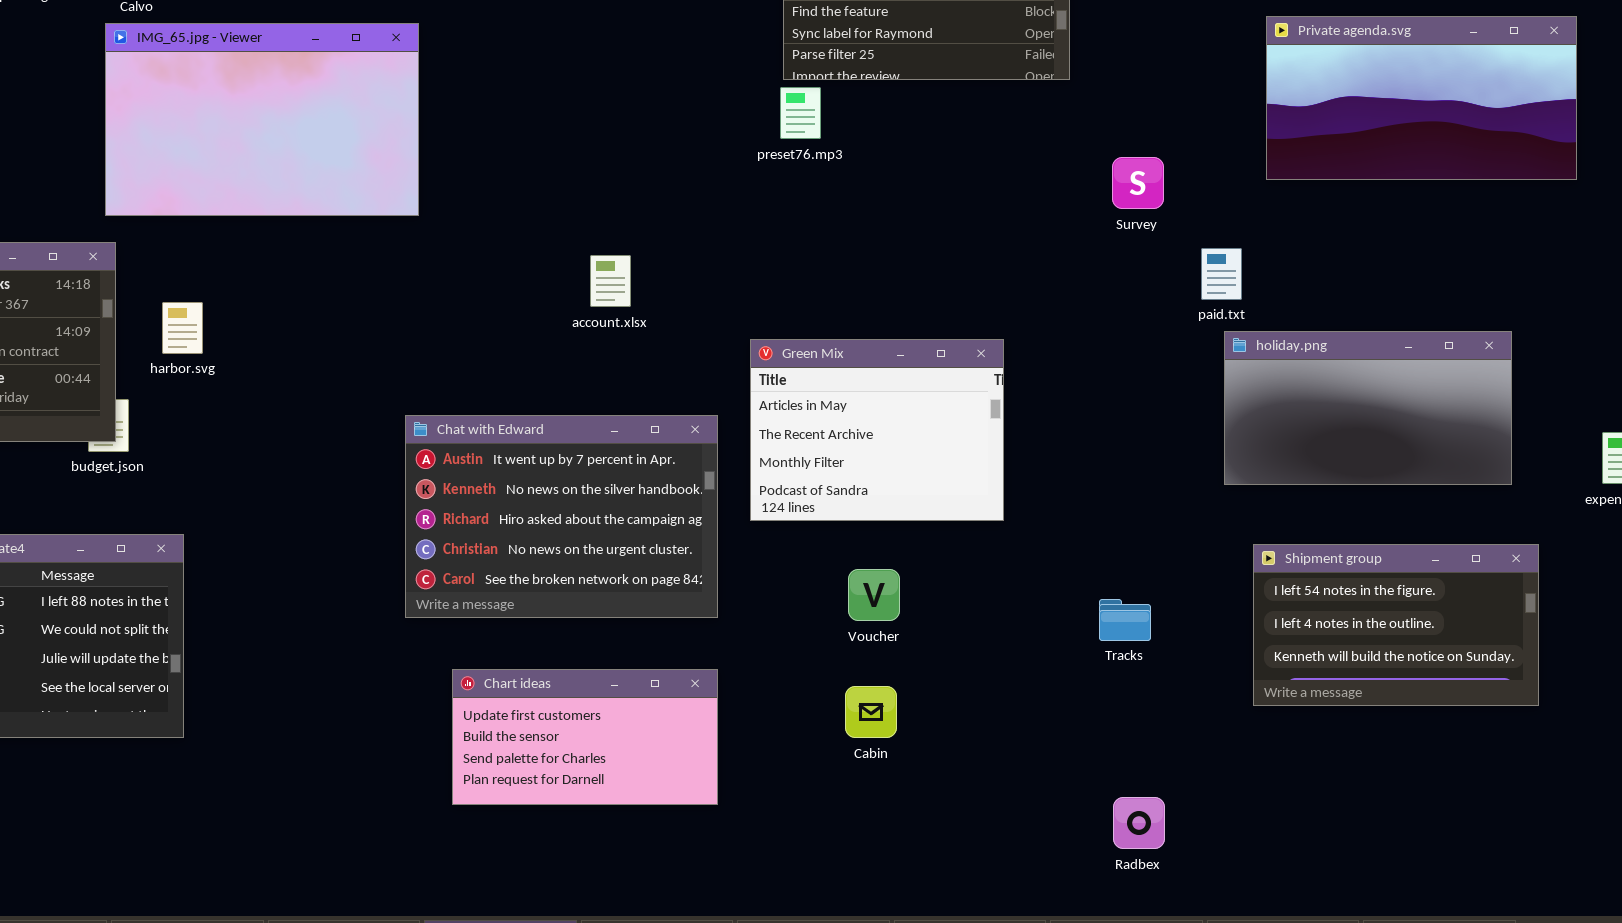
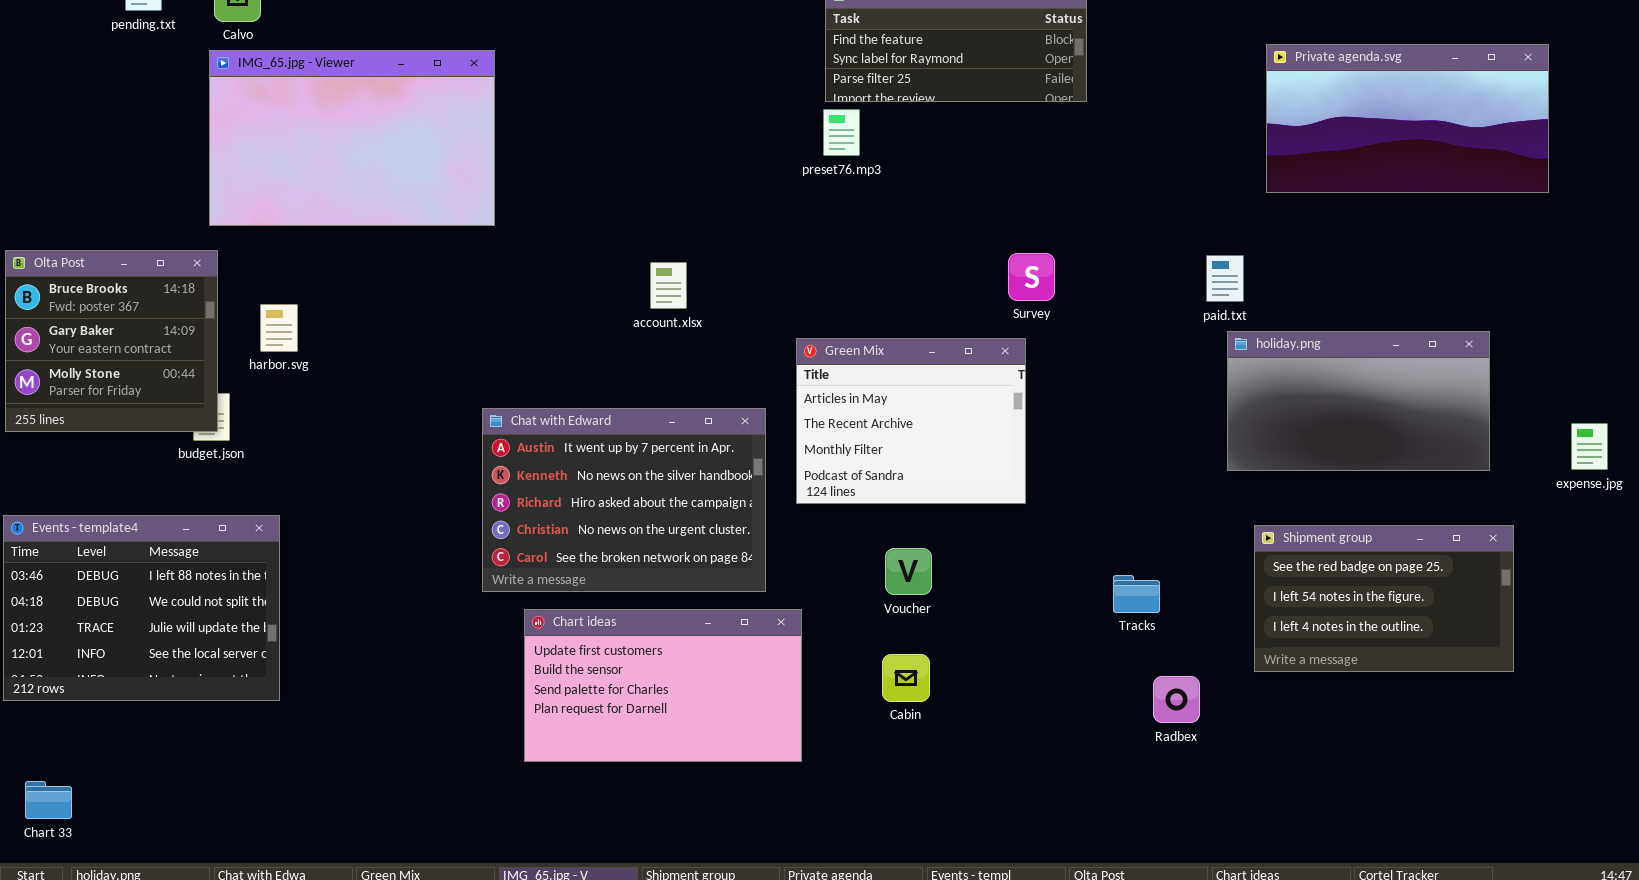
Survey: [1112,157,1164,209] -> [1008,253,1055,301], moved
Shipment group: [1253,544,1539,706] -> [1254,525,1514,672], scrolled up 1 row
Chart ideas: [452,669,718,805] -> [524,609,802,762], resized
Radbex: [1113,797,1165,849] -> [1153,676,1200,723], moved

